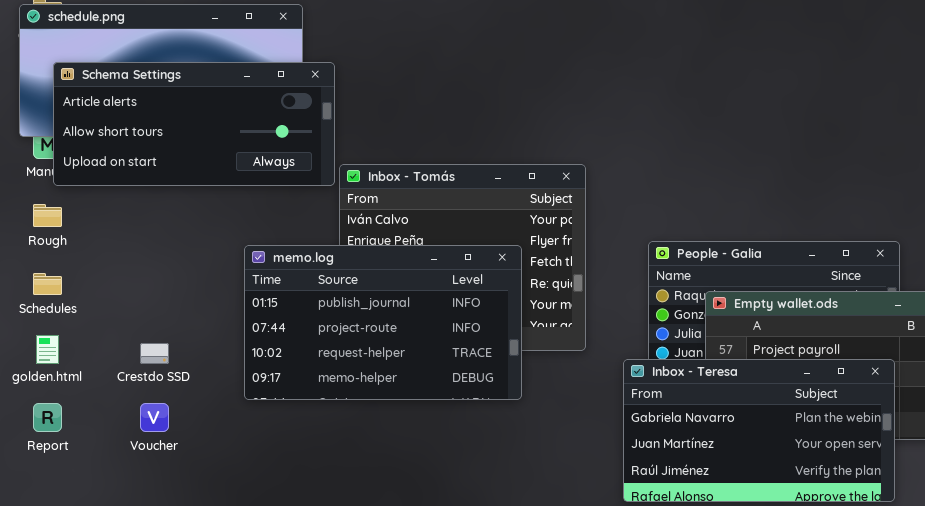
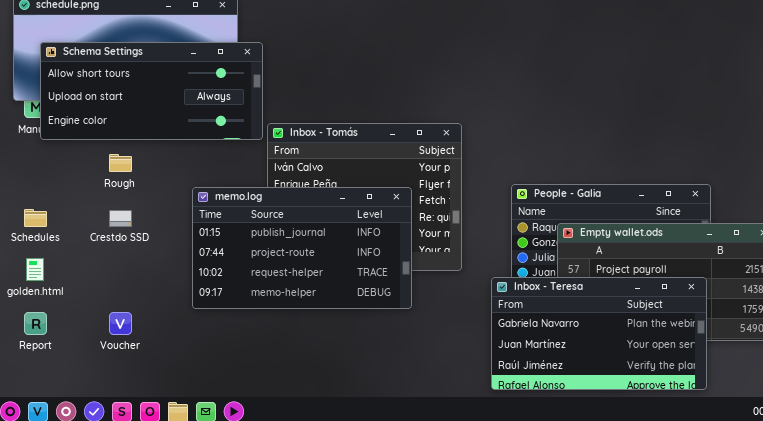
Schema Settings: [53,62,335,186] -> [40,42,263,140], scrolled down 1 row
Rough: [33,204,62,227] -> [109,154,132,172], moved
Crestdo SSD: [140,343,169,364] -> [109,210,132,227], moved

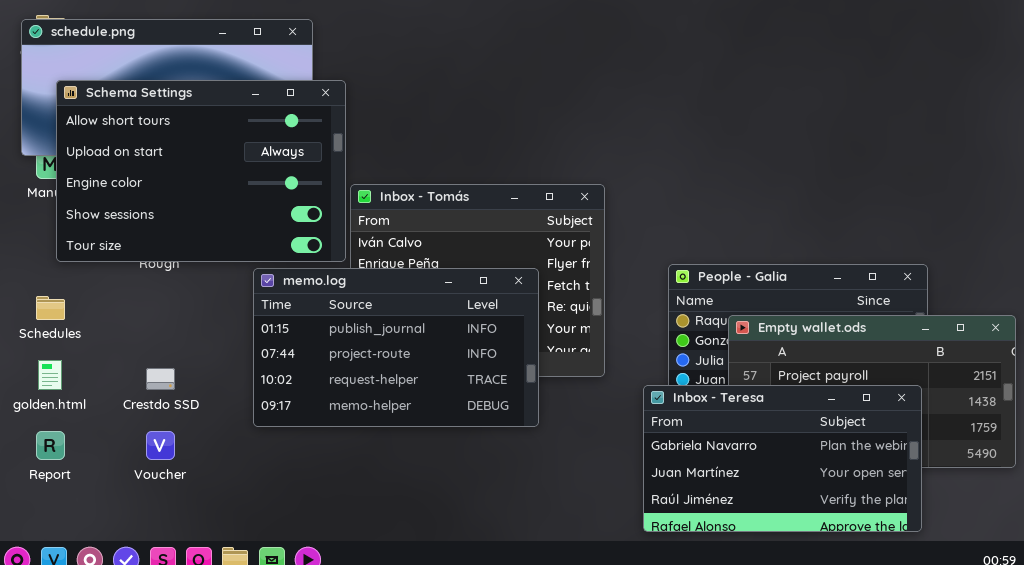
Schema Settings: [40,42,263,140] -> [56,80,346,262], resized
Crestdo SSD: [109,210,132,227] -> [146,368,175,390], moved

